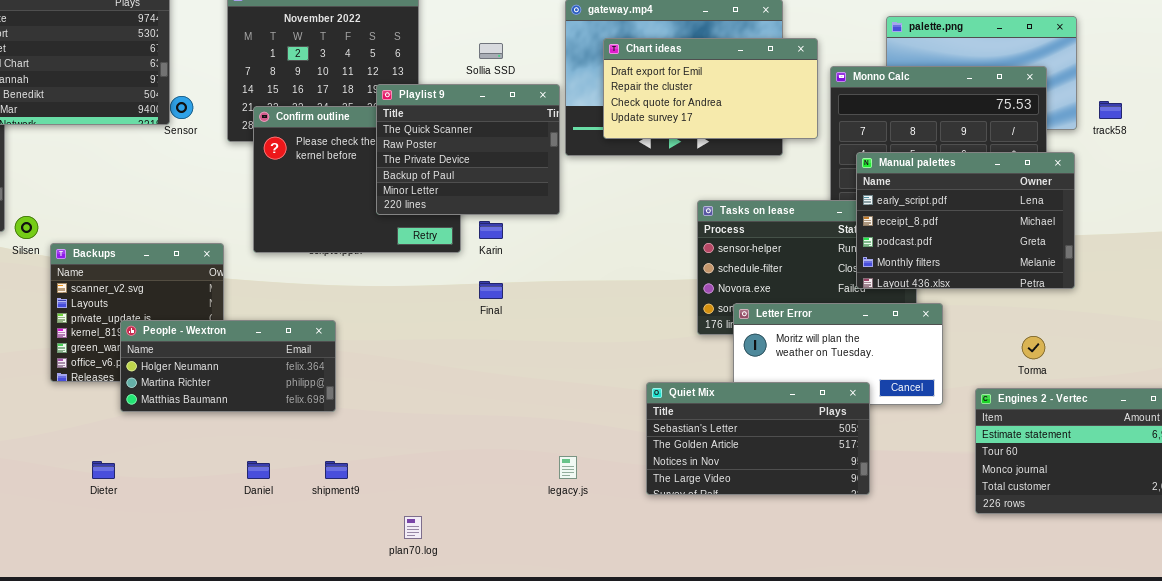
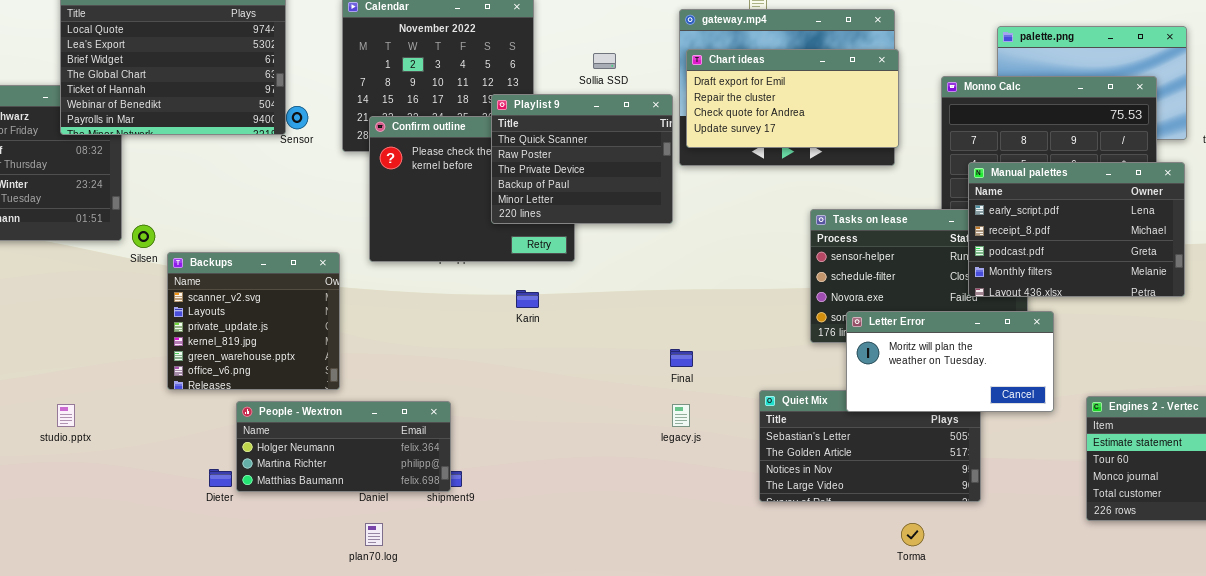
Chart ideas: [603,38,818,139] -> [686,49,899,148], moved
Karin: [479,221,503,239] -> [516,290,539,308], moved
Final: [479,281,503,299] -> [670,349,693,367], moved
Letter Error: [733,303,943,405] -> [846,311,1054,412], raised
People - Wextron: [120,320,336,412] -> [236,401,451,492], moved
Torma: [1022,336,1045,359] -> [901,523,924,546], moved
legacy.js: [559,456,577,479] -> [672,404,690,427], moved
plan70.log: [404,516,422,539] -> [365,523,383,546], moved

